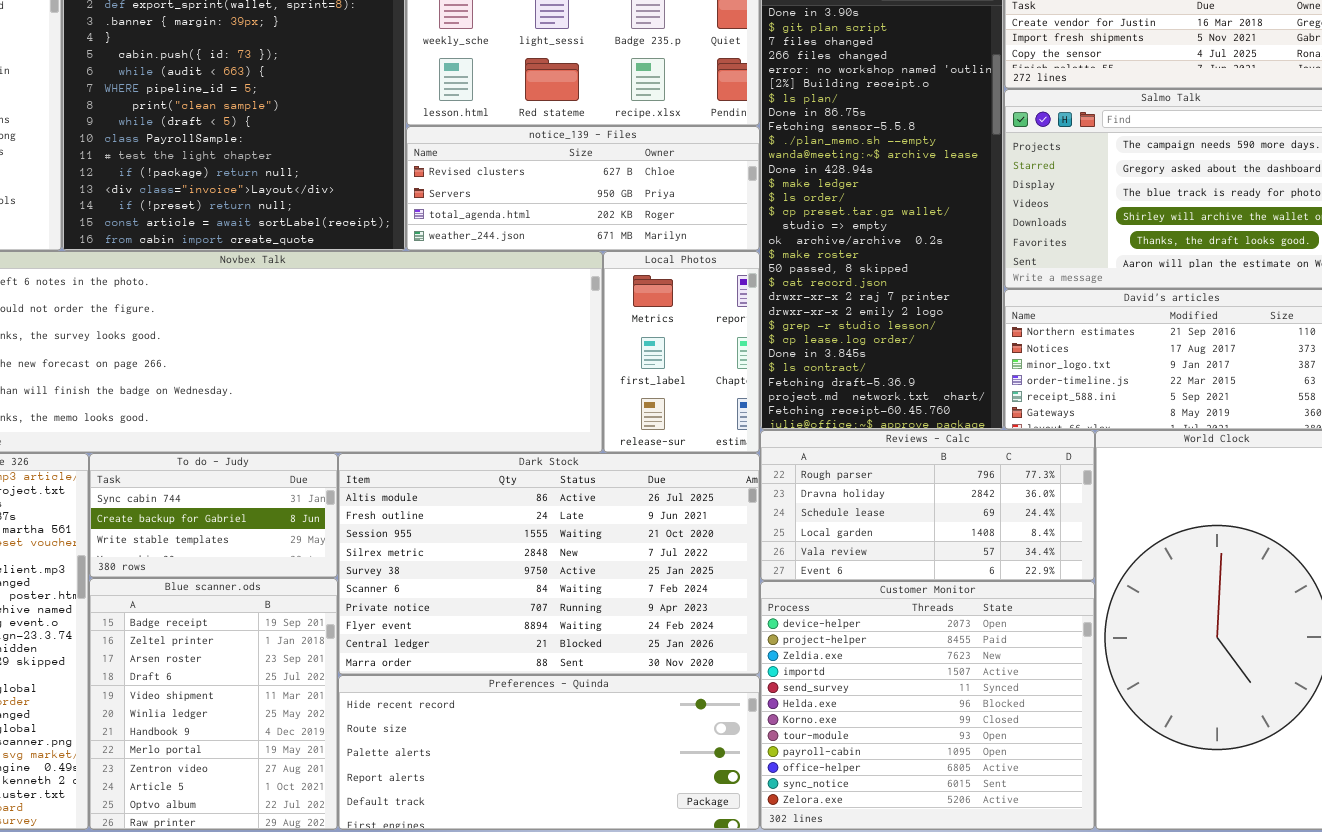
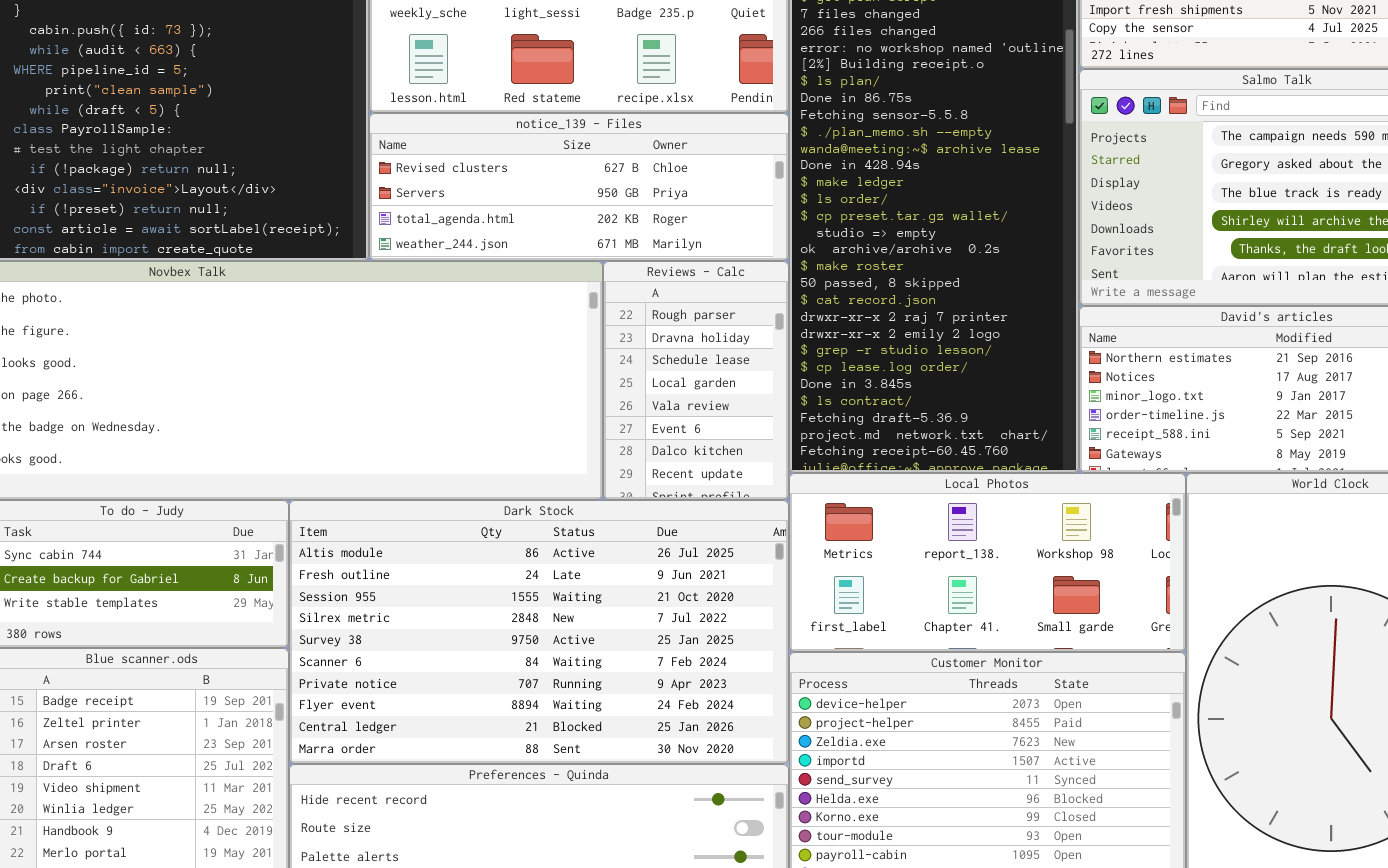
Local Photos: [603,251,760,453] -> [789,473,1186,652], moved, resized
Reviews - Calc: [760,430,1095,581] -> [603,261,789,500], moved, resized

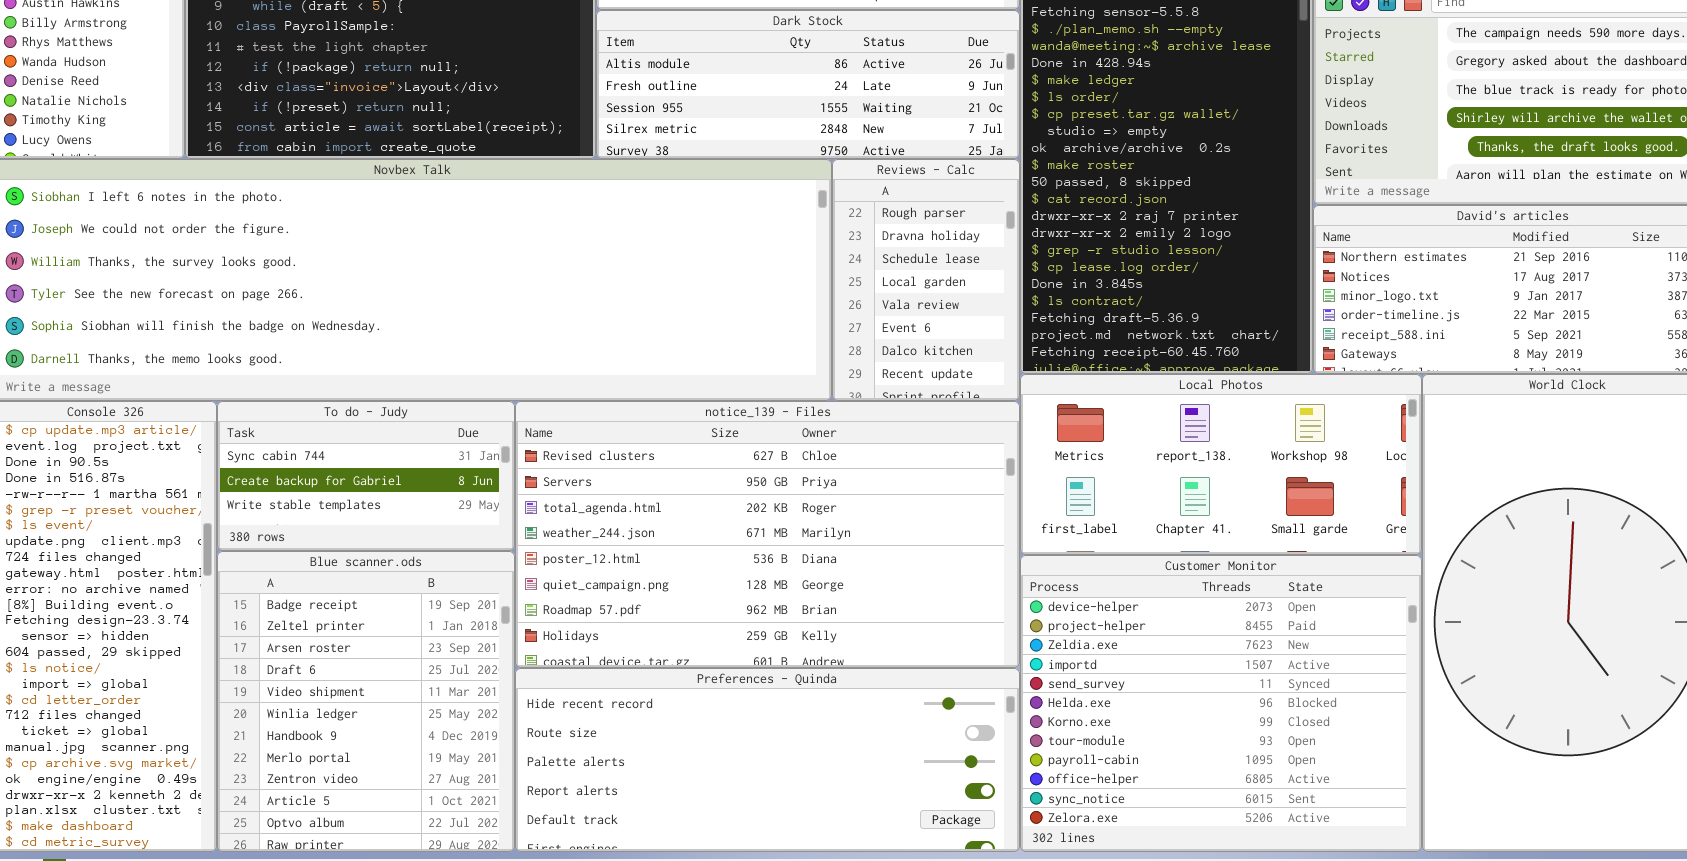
notice_139 - Files: [369,113,789,261] -> [515,401,1020,668], moved, resized
Dark Stock: [289,500,789,764] -> [596,10,1020,159], moved, resized

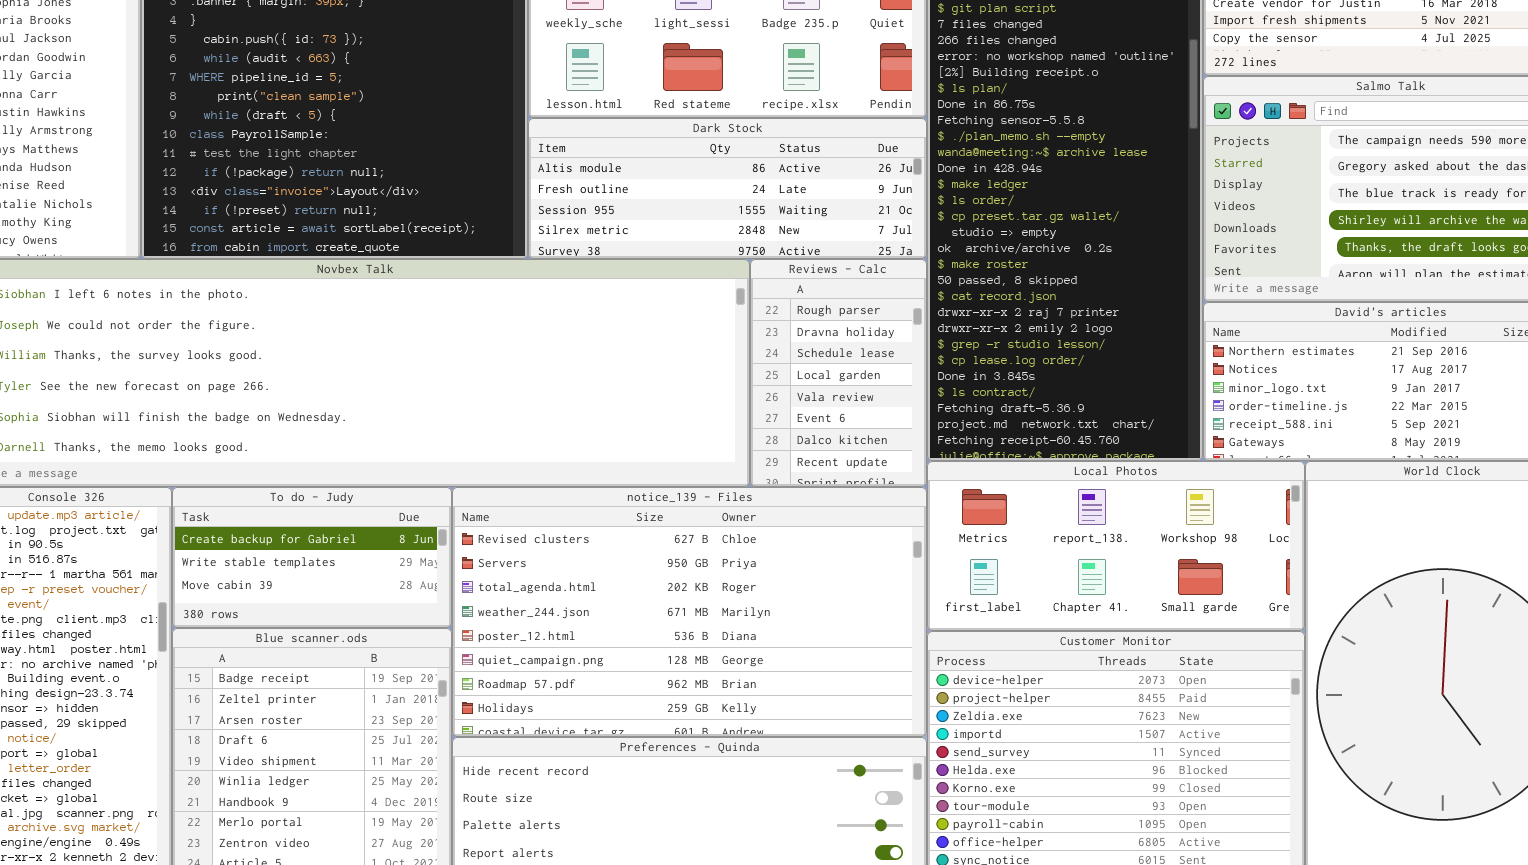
To do - Judy: [217,401,515,551] -> [172,487,452,628], scrolled down 1 row

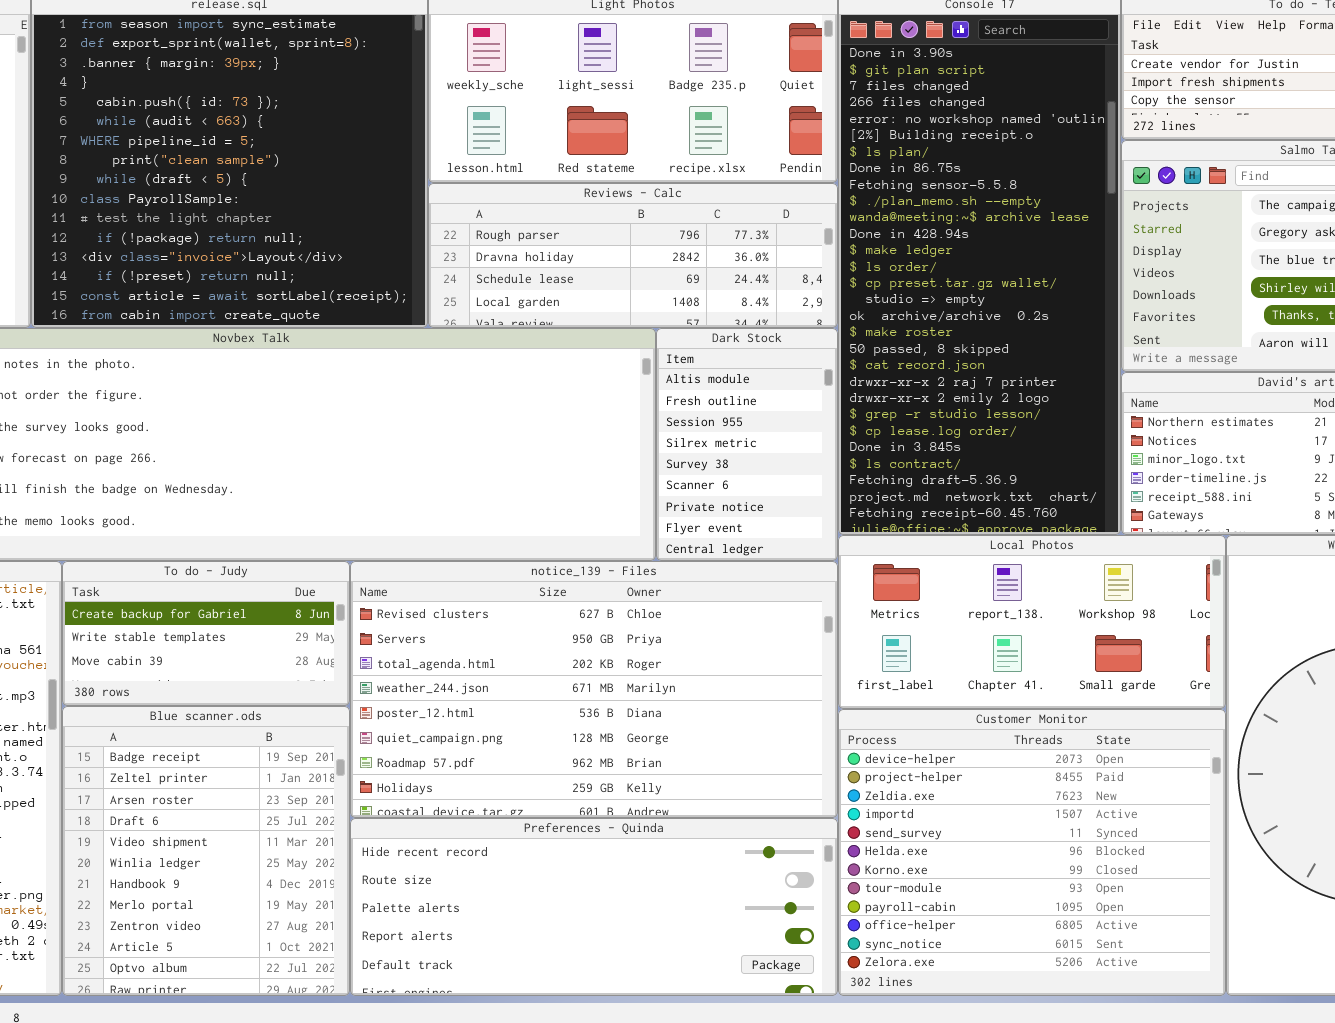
Dark Stock: [528,118,927,259] -> [656,328,838,561], moved, resized
Reviews - Calc: [750,259,927,487] -> [428,183,838,328], moved, resized

